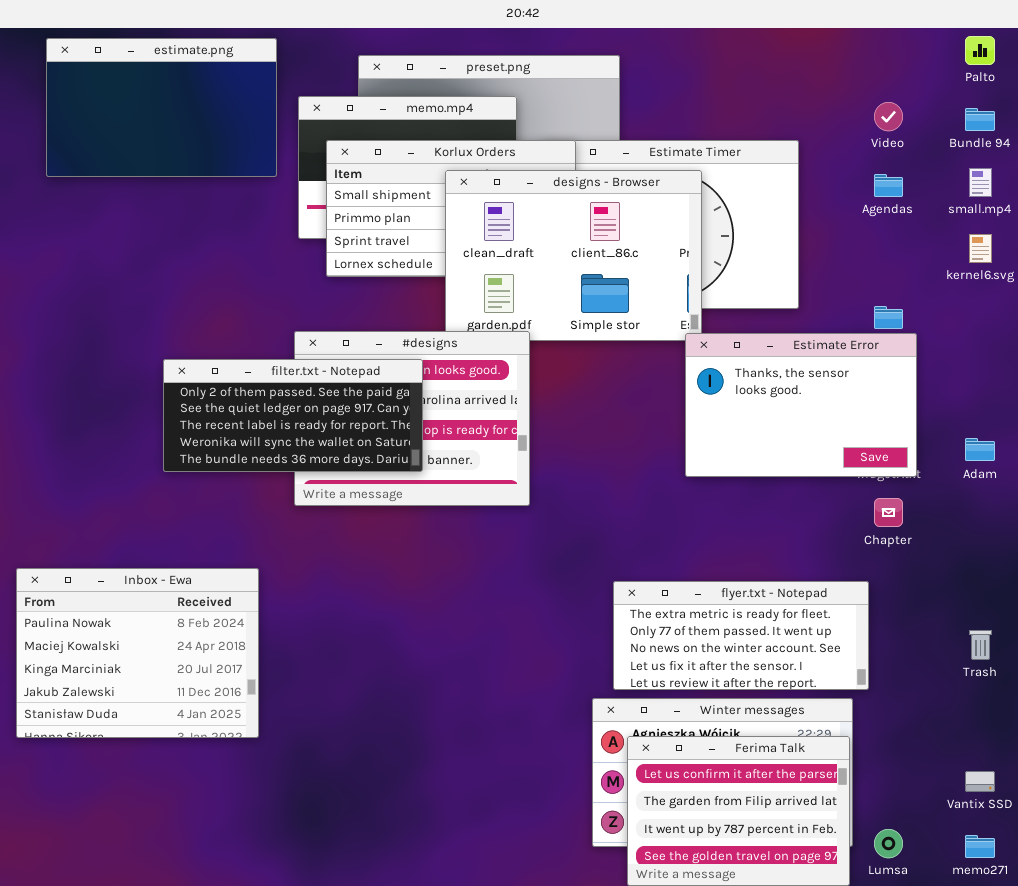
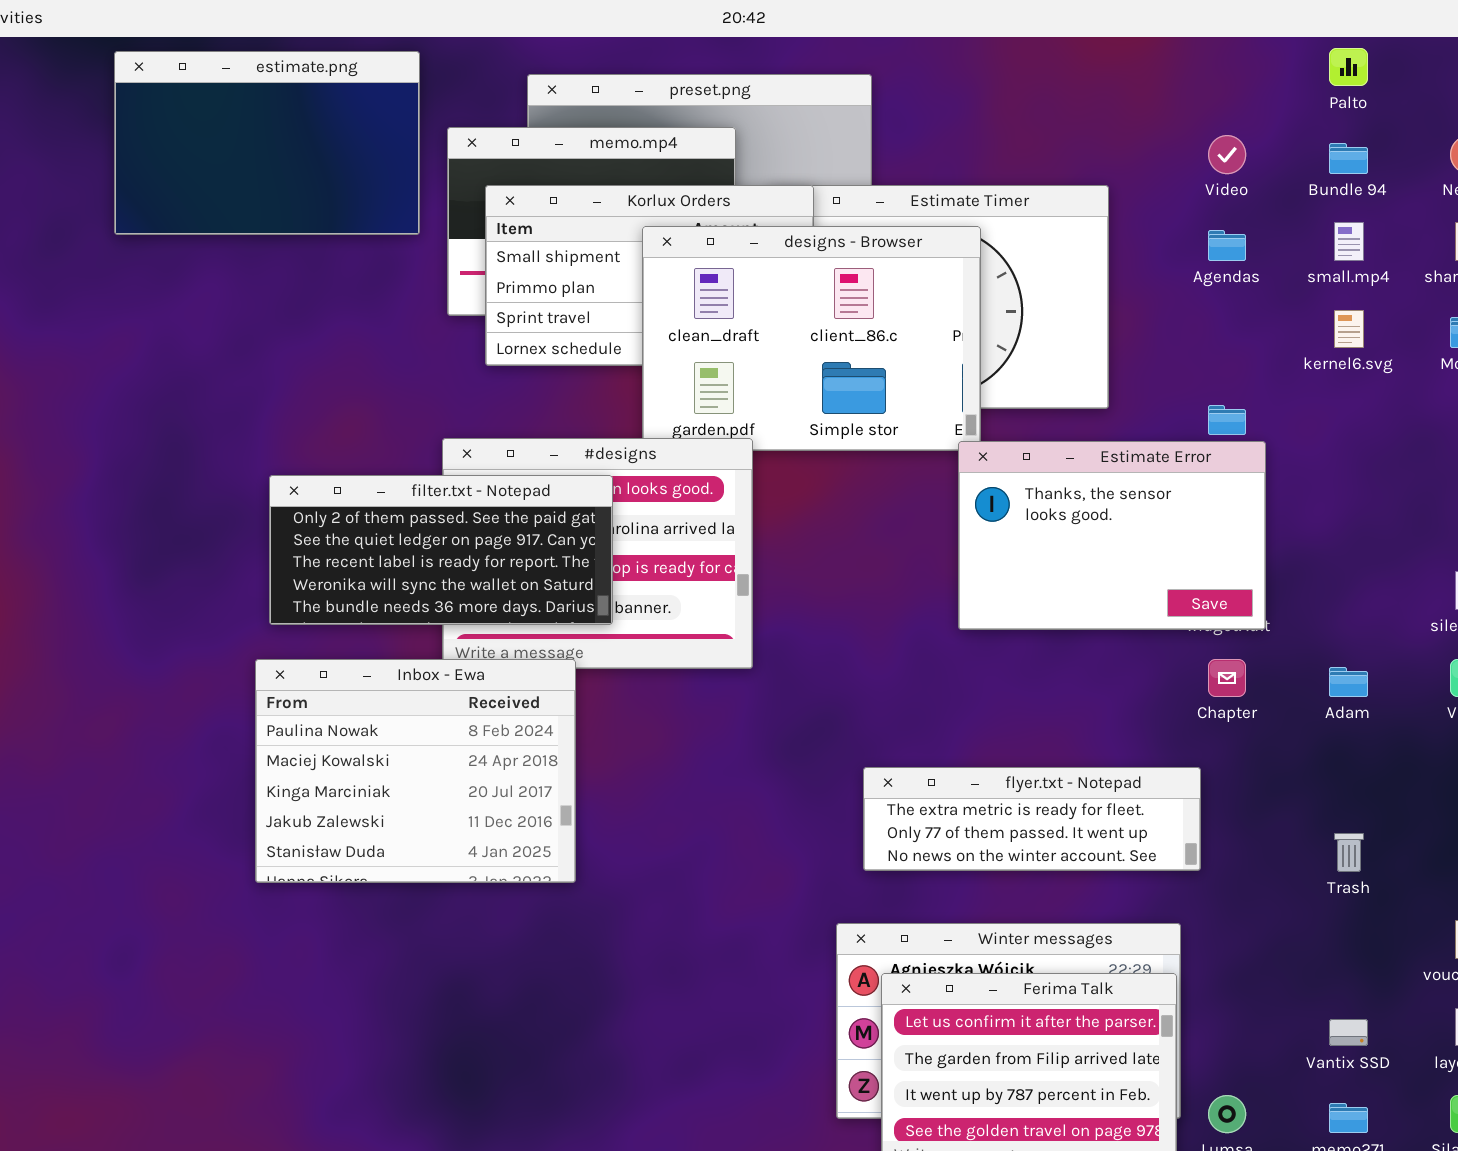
Adam: [965,438,995,461] -> [1329,667,1368,697], moved
Inbox - Ewa: [16,568,259,738] -> [255,659,576,883], moved
flyer.txt - Notepad: [613,581,869,690] -> [863,767,1201,871], resized

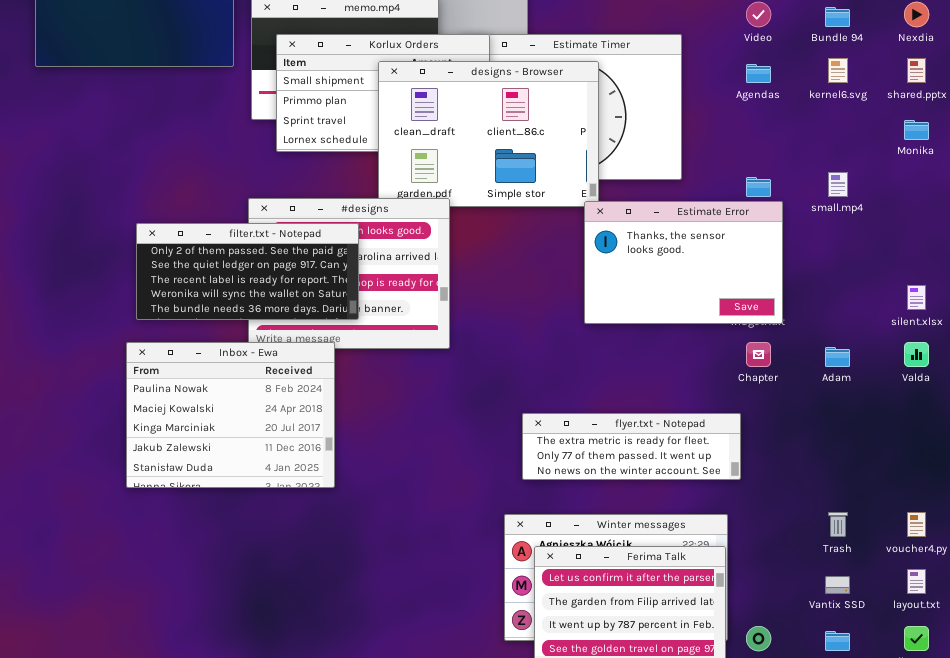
small.mp4: [1334,222,1364,261] -> [828,172,848,197], moved
kernel6.svg: [1334,310,1364,348] -> [828,58,848,83], moved
Trash: [1334,833,1364,872] -> [828,512,848,537], moved

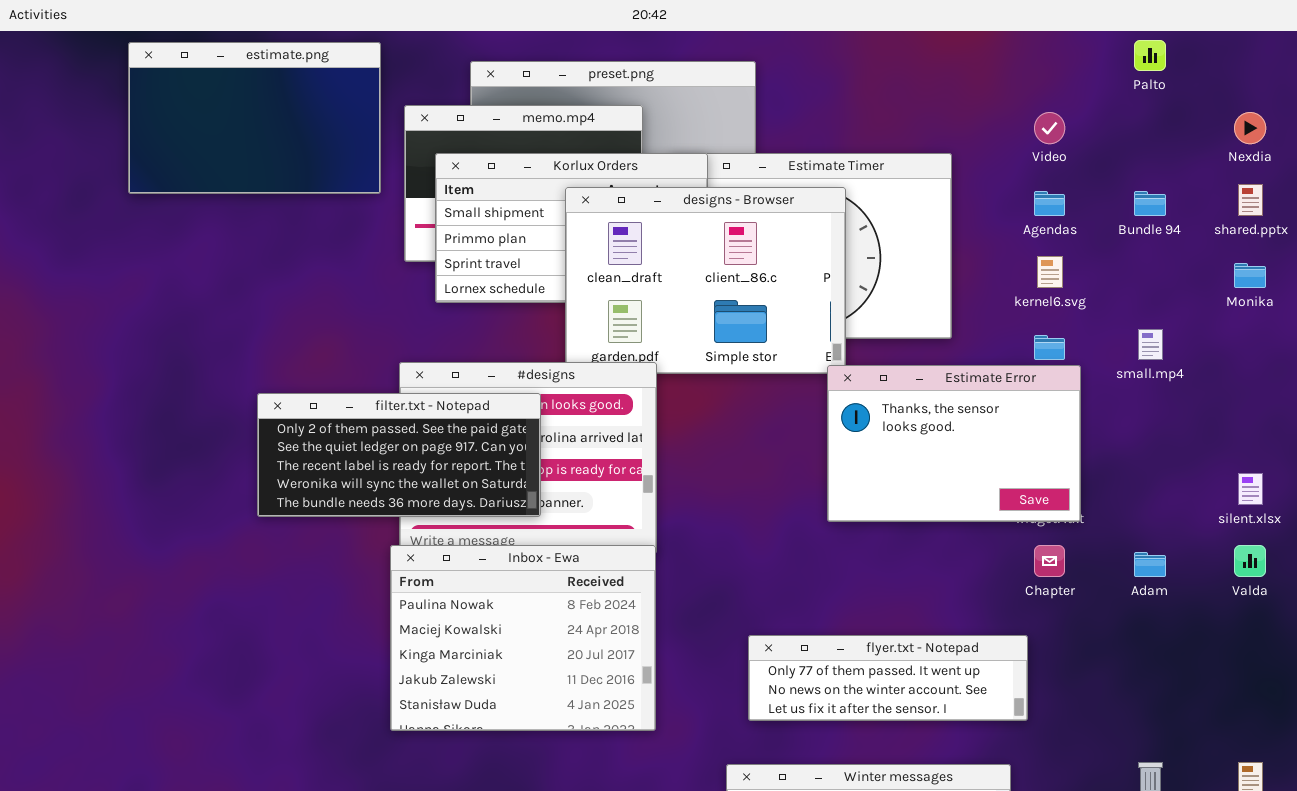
Bundle 94: [825,7,850,27] -> [1134,191,1166,216], moved
kernel6.svg: [828,58,848,83] -> [1037,256,1063,288], moved
Inbox - Ewa: [126,342,335,488] -> [390,545,656,731], moved
flyer.txt - Notepad: [522,413,741,480] -> [748,635,1028,721], scrolled down 1 row

